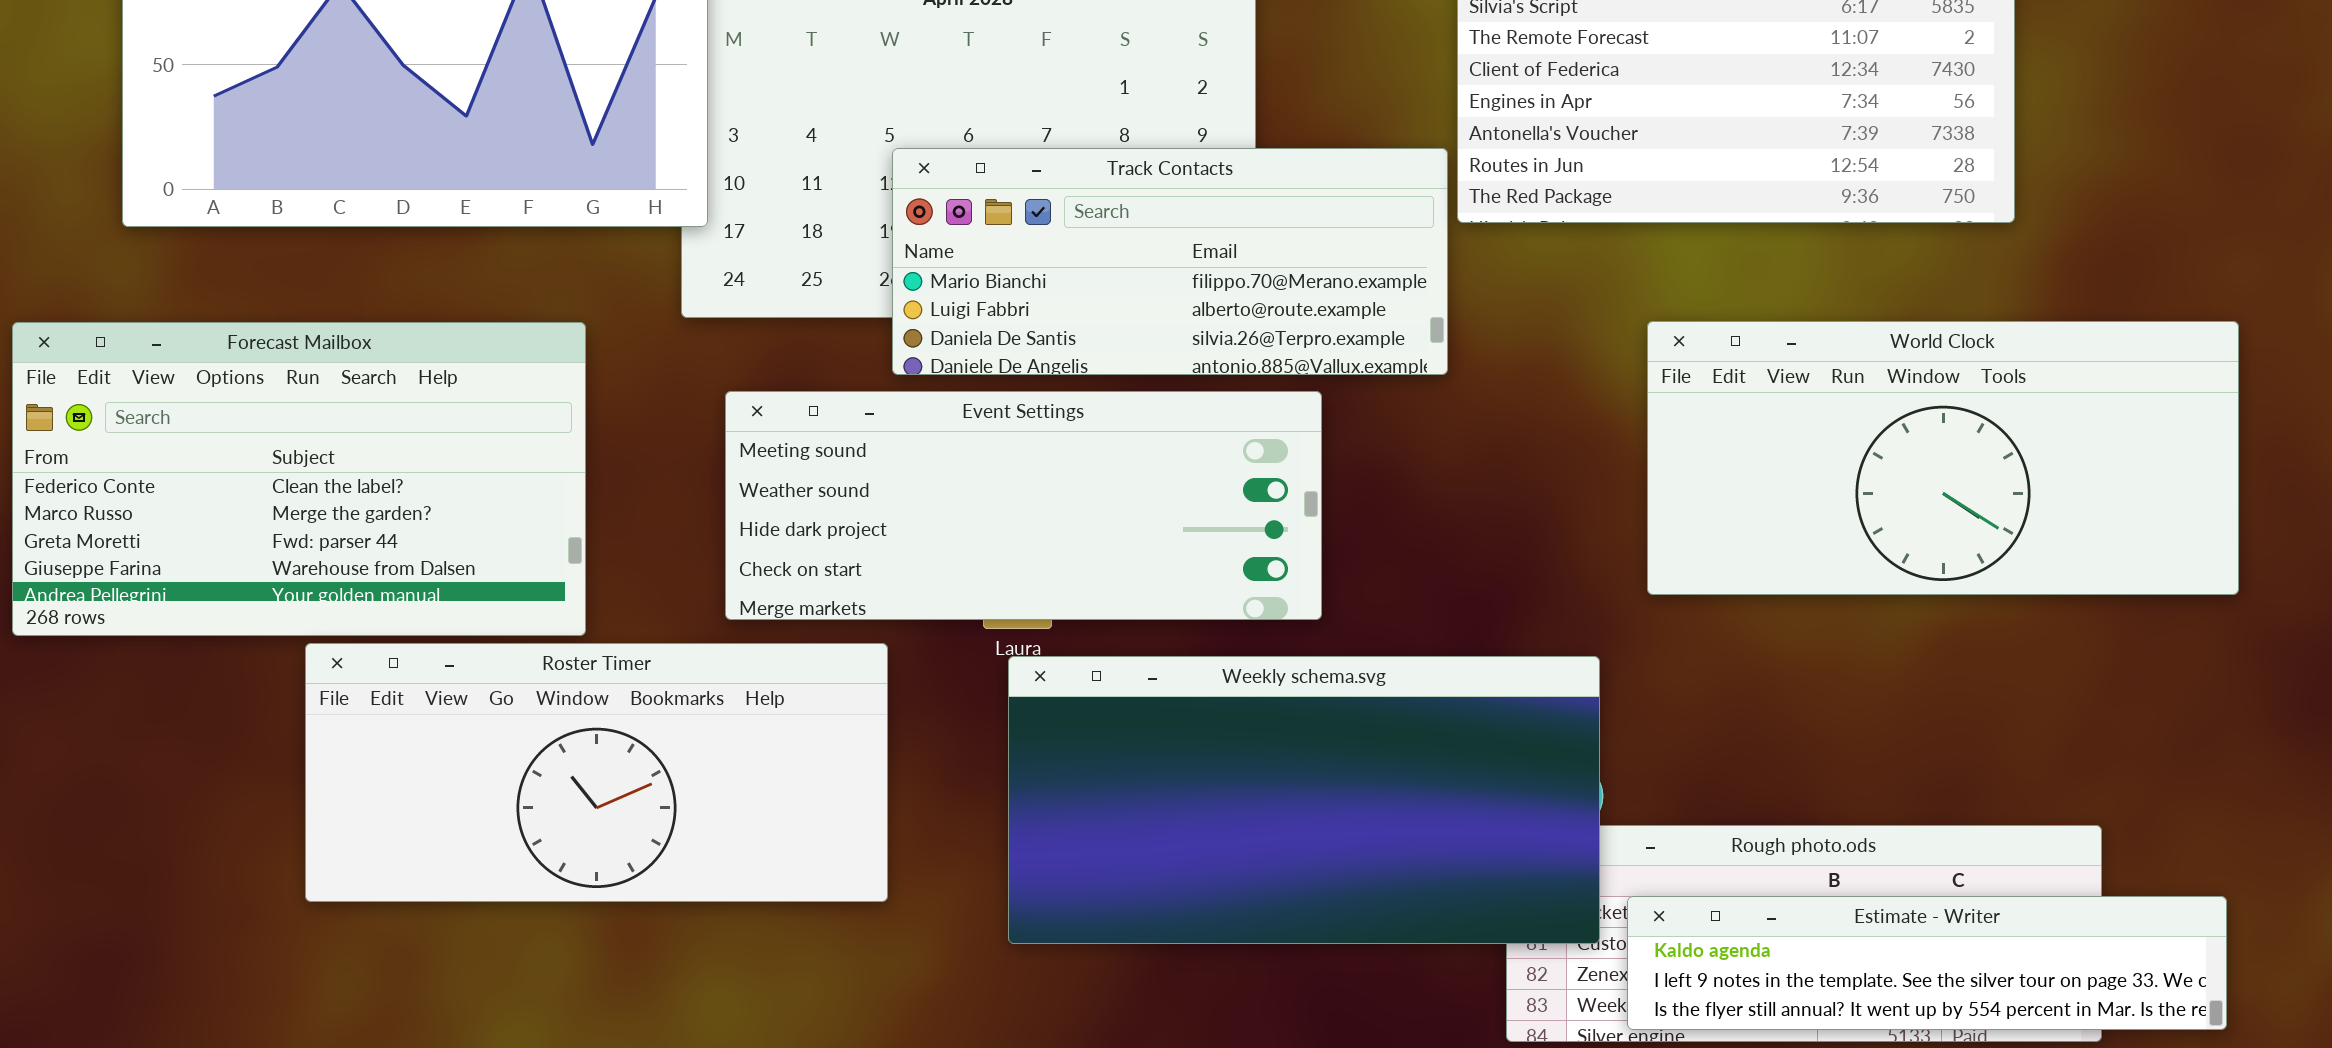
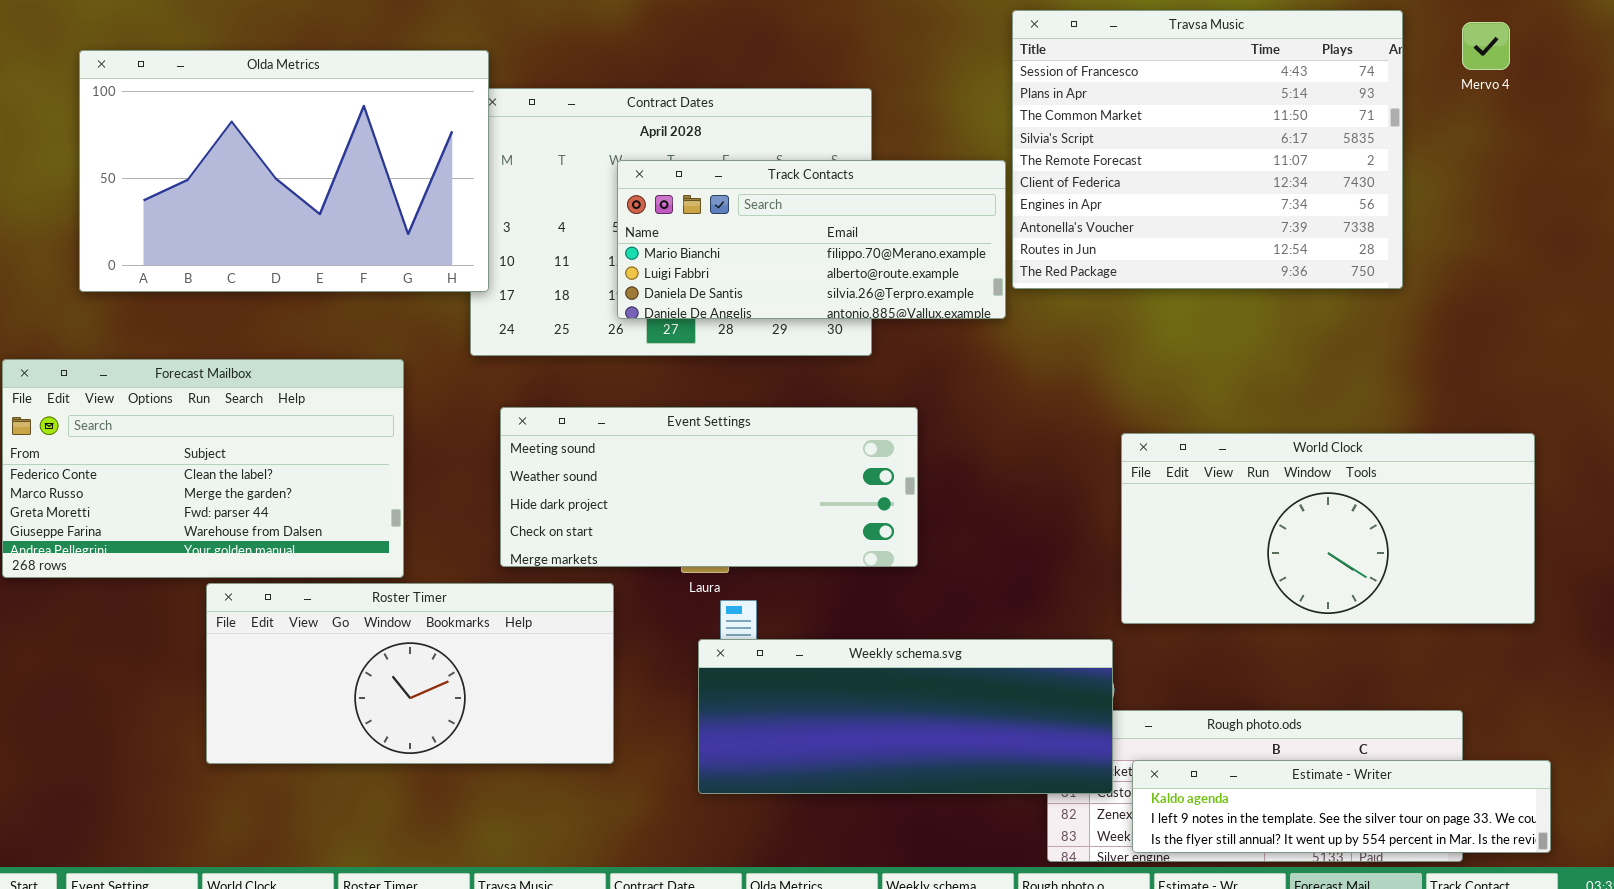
Track Contacts: [892,148,1448,375] -> [617,160,1006,319], moved
World Clock: [1647,321,2239,595] -> [1121,433,1535,624], moved
Weekly schema.svg: [1008,656,1600,944] -> [698,639,1113,794], resized

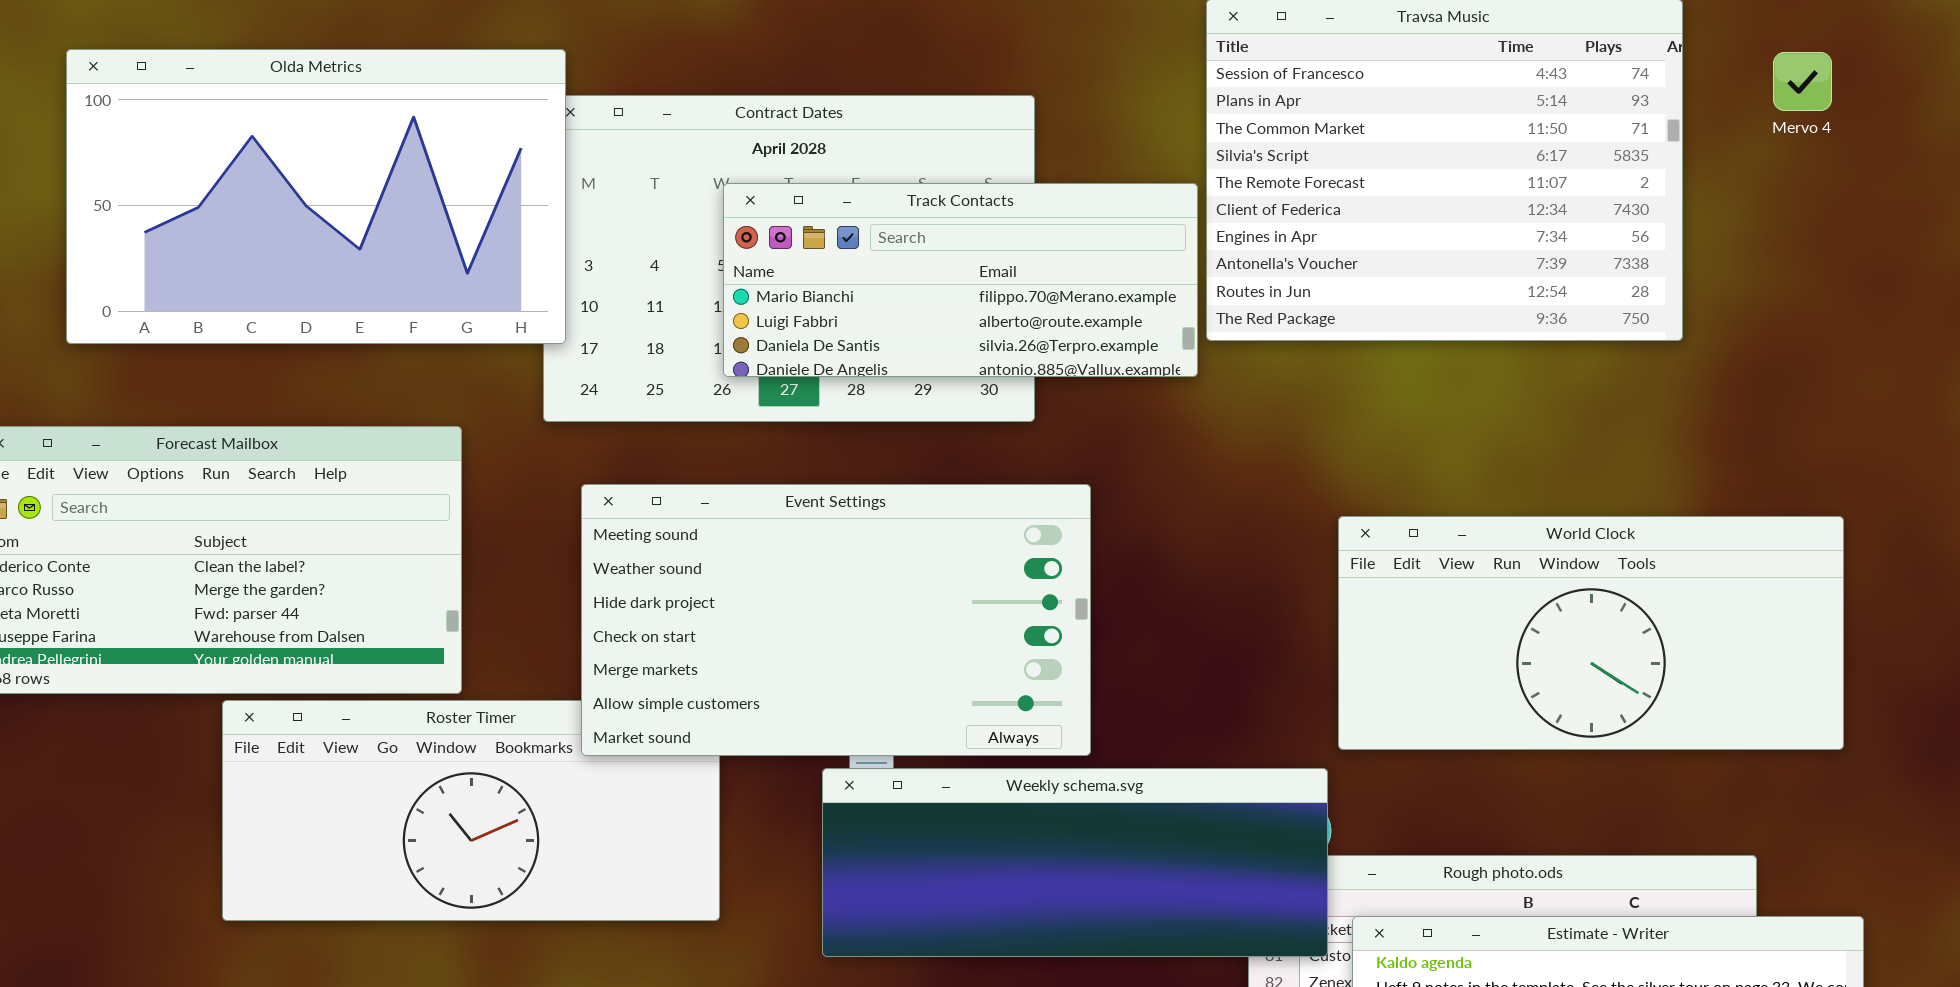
Mervo 4: [1462,22,1510,70] -> [1773,52,1832,111], moved
Event Settings: [500,407,918,567] -> [581,484,1091,756], resized

